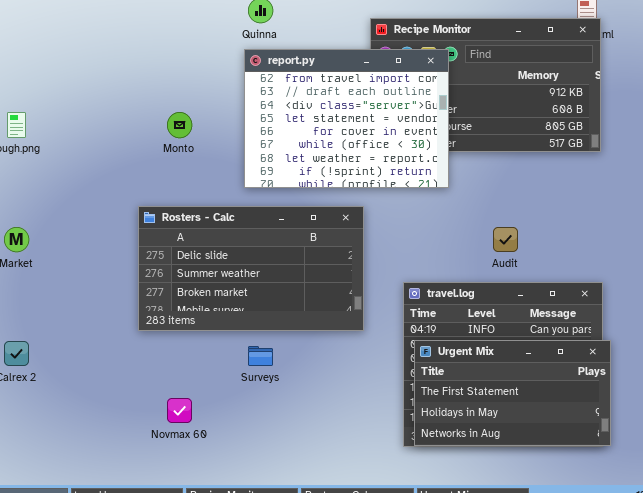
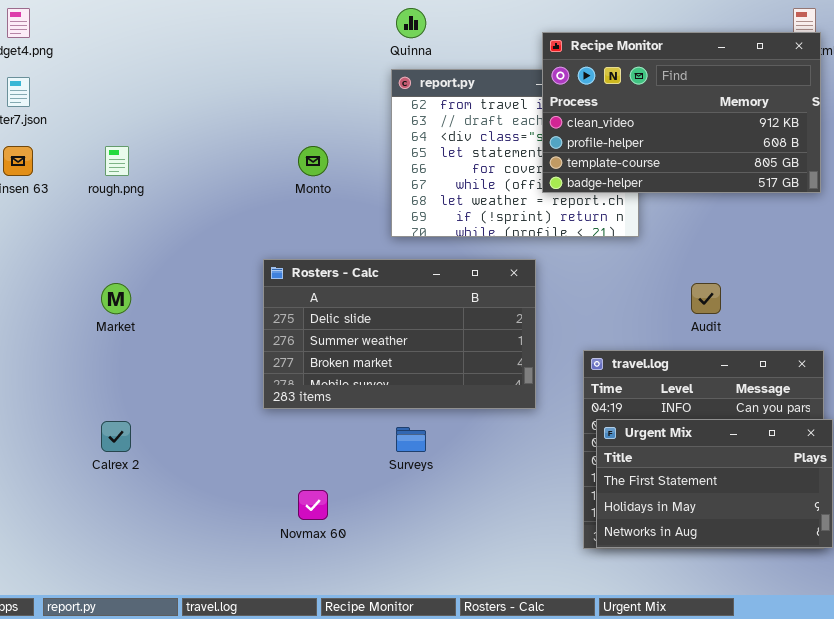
Recipe Monitor: [370,18,601,152] -> [542,32,821,193], raised

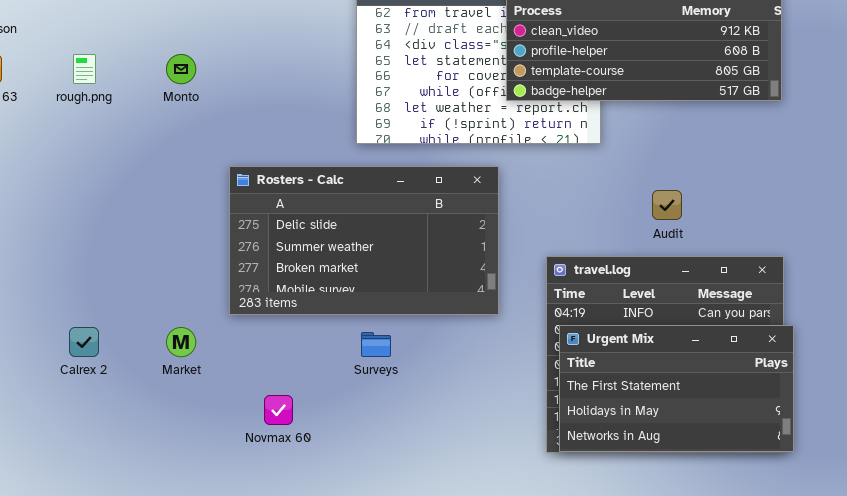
Monto: [298,146,328,176] -> [166,54,196,84], moved
Market: [101,283,131,314] -> [166,327,196,357], moved

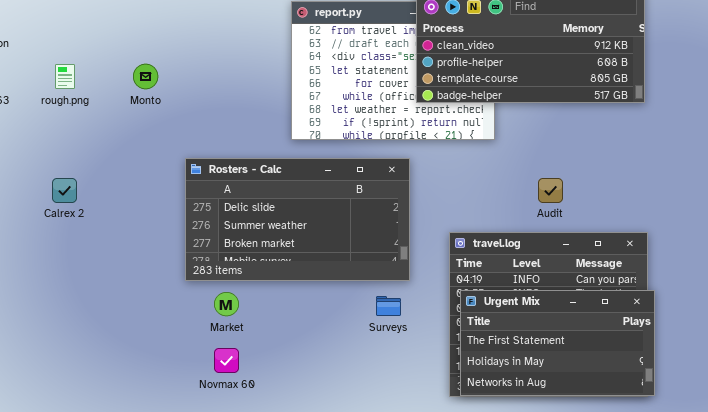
Calrex 2: [69,327,99,357] -> [52,178,77,203], moved
Market: [166,327,196,357] -> [214,292,239,316], moved
Surveys: [361,332,391,357] -> [376,296,401,316], moved

